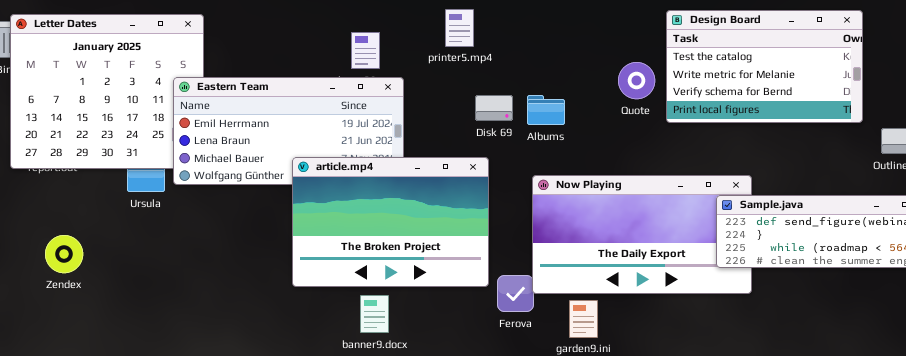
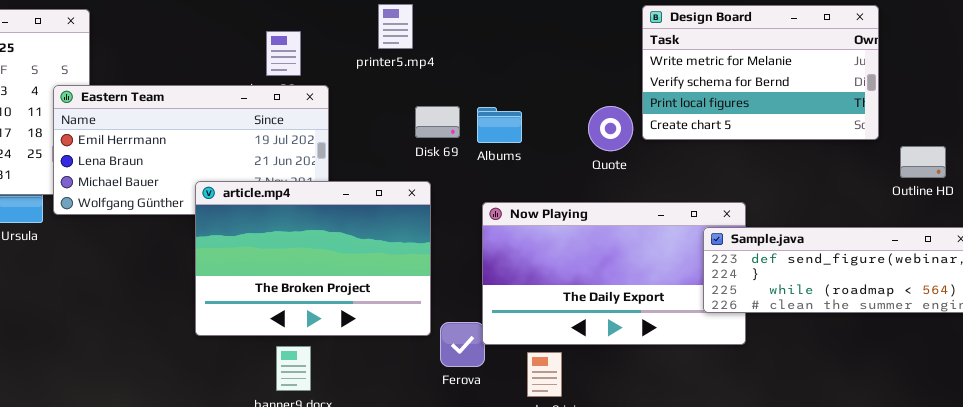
Design Board: [666,10,863,123] -> [642,5,879,140], scrolled down 1 row
Quote: [618,62,655,99] -> [588,106,633,151], moved

